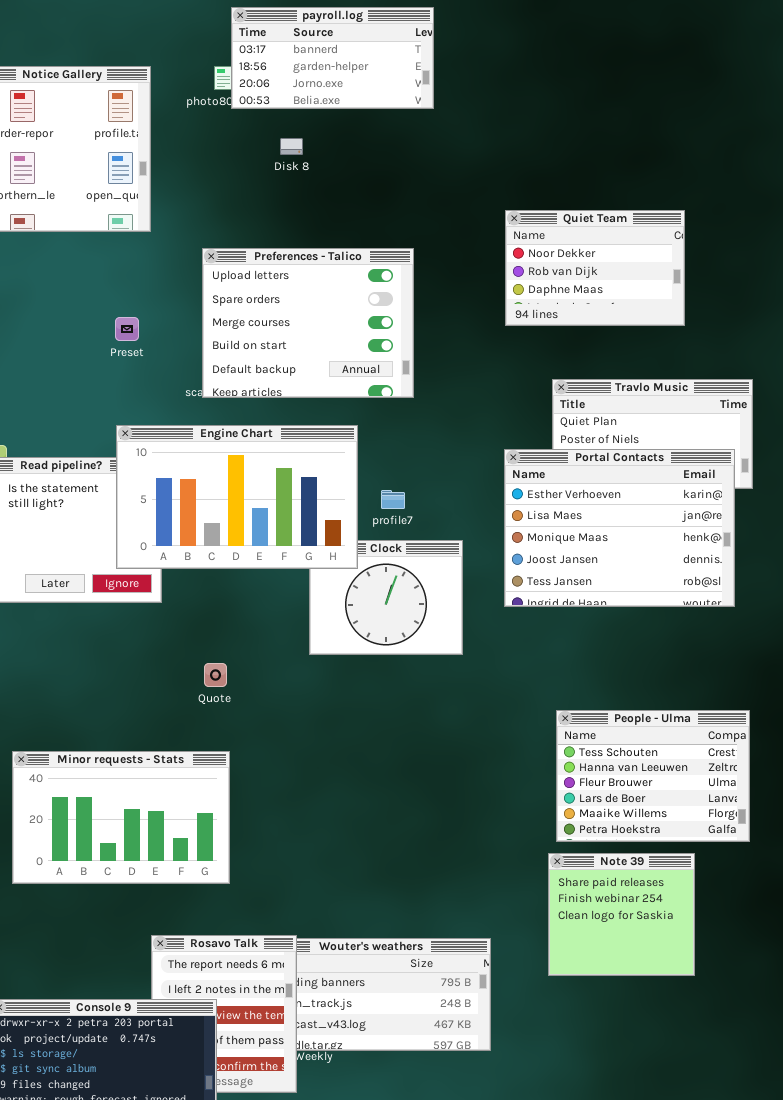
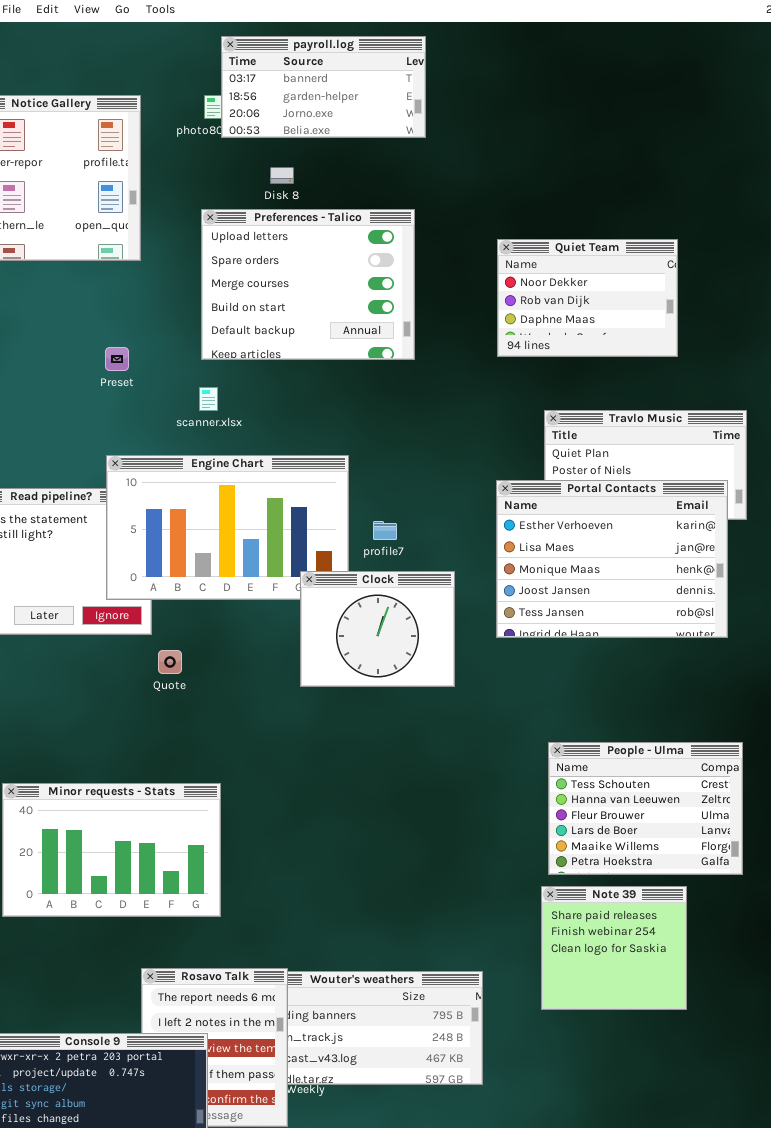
Preferences - Talico: [202,248,414,398] -> [201,209,415,360], moved
Clock: [309,540,463,655] -> [300,571,455,687], raised
Quote: [204,663,227,687] -> [158,650,182,674], moved

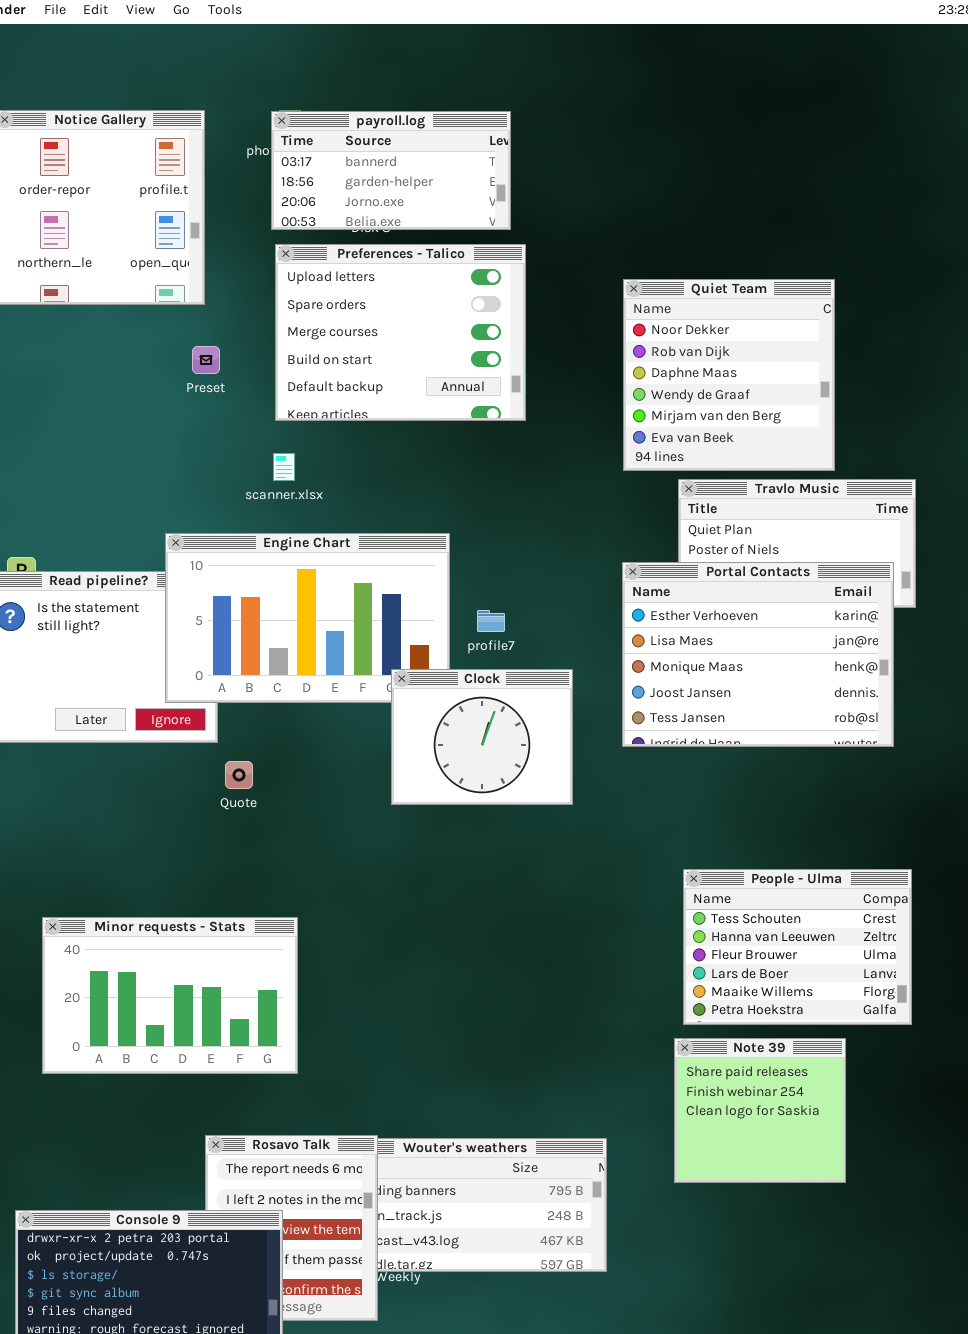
payroll.log: [221,36,426,138] -> [271,111,511,230], moved
Quiet Team: [497,239,678,357] -> [623,279,835,471], resized
Preset: [105,347,129,371] -> [192,346,220,374], moved

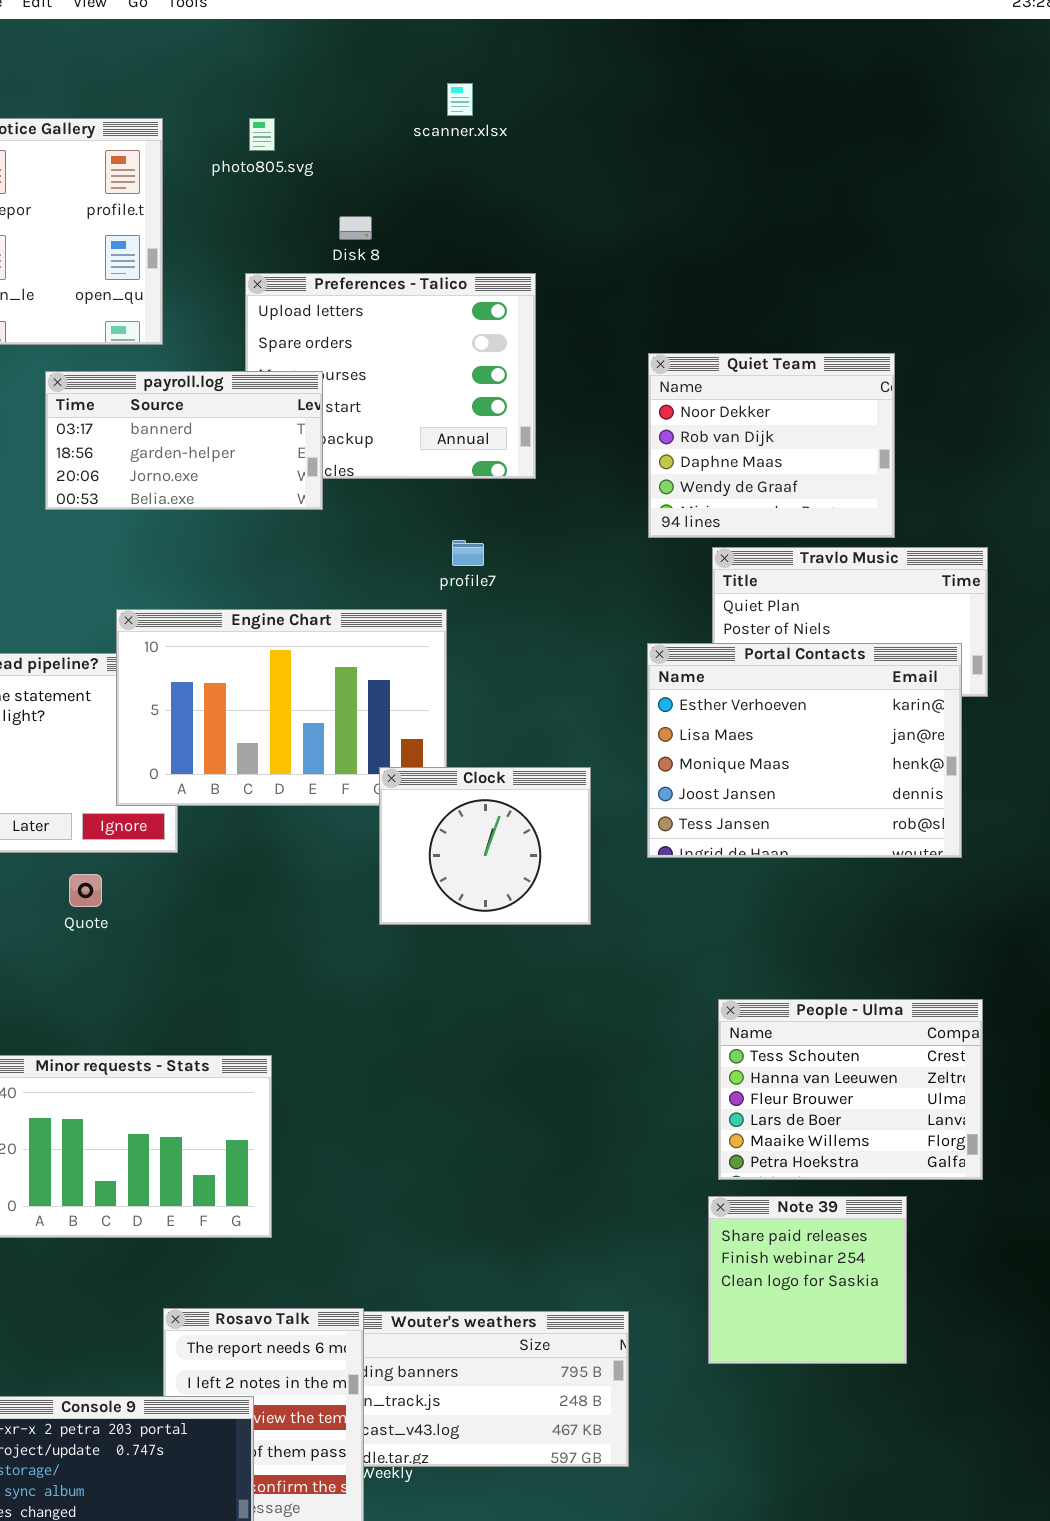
payroll.log: [271,111,511,230] -> [45,371,323,510], moved
Quiet Team: [623,279,835,471] -> [648,353,895,538], resized
scanner.xlsx: [273,453,295,481] -> [447,83,473,116], moved
profile7: [477,610,505,632] -> [452,540,484,566], moved
Quote: [225,761,253,789] -> [69,874,102,907], moved

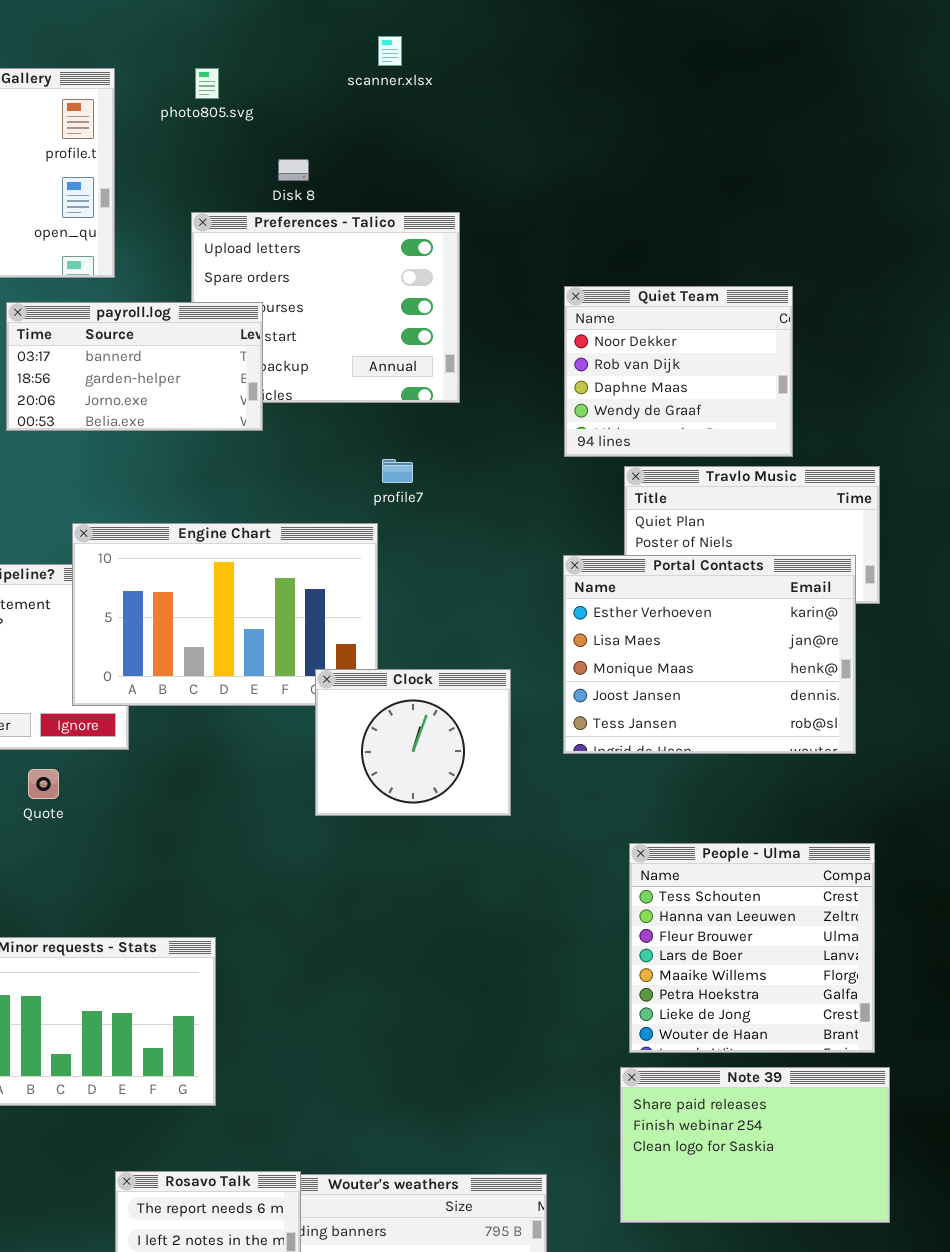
People - Ulma: [718,999,983,1180] -> [629,843,875,1053], resized
Note 39: [708,1196,907,1364] -> [620,1067,890,1223], resized

